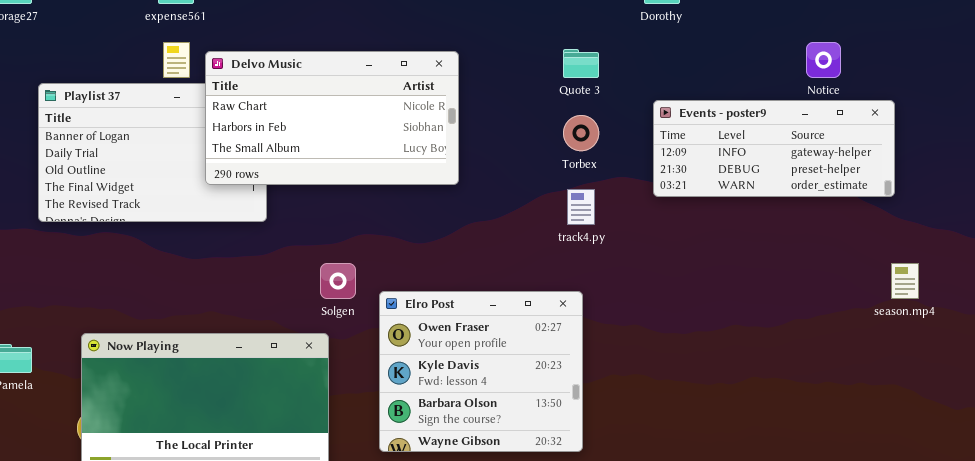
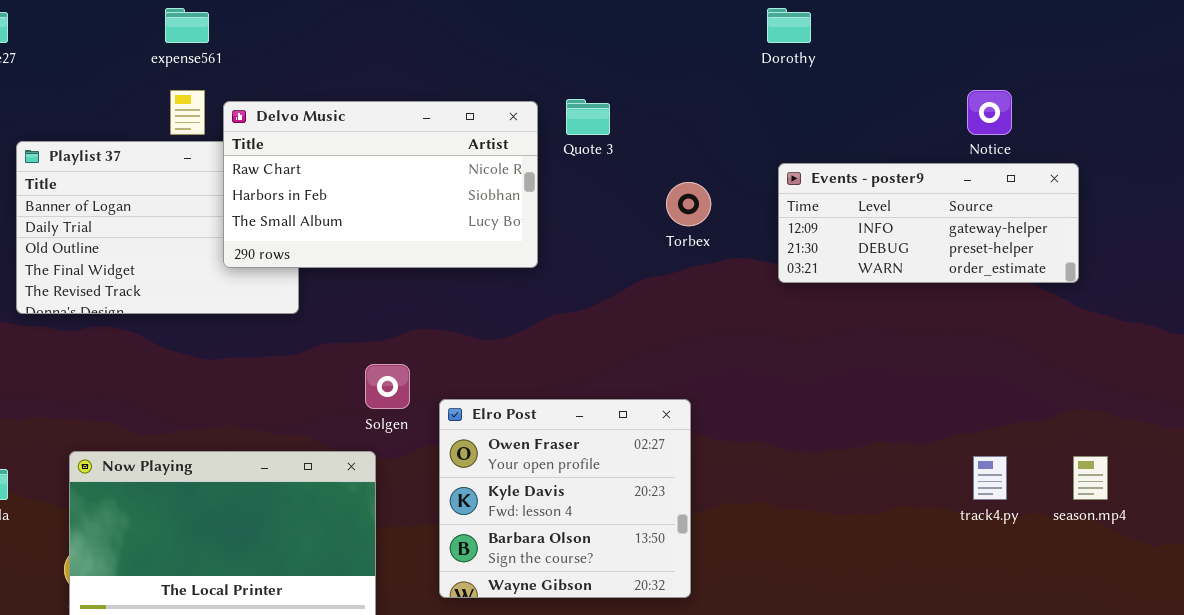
Quote 3: [563,49,599,78] -> [566,99,610,135], moved
track4.py: [567,189,595,225] -> [973,456,1007,500], moved
season.mp4: [891,263,919,299] -> [1073,456,1108,500], moved

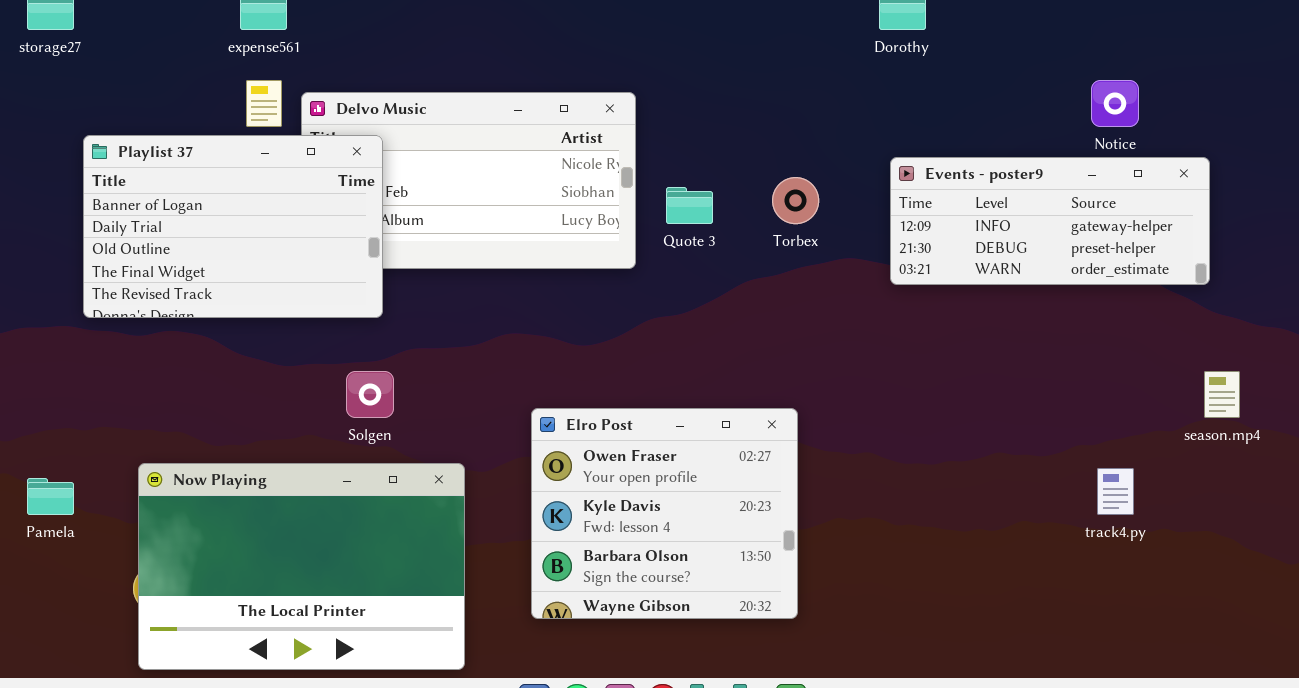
Quote 3: [566,99,610,135] -> [666,187,713,224], moved
Playlist 37: [16,141,299,314] -> [83,135,383,318], raised
Solgen: [365,364,410,409] -> [346,371,394,418], moved
season.mp4: [1073,456,1108,500] -> [1204,371,1240,418], moved

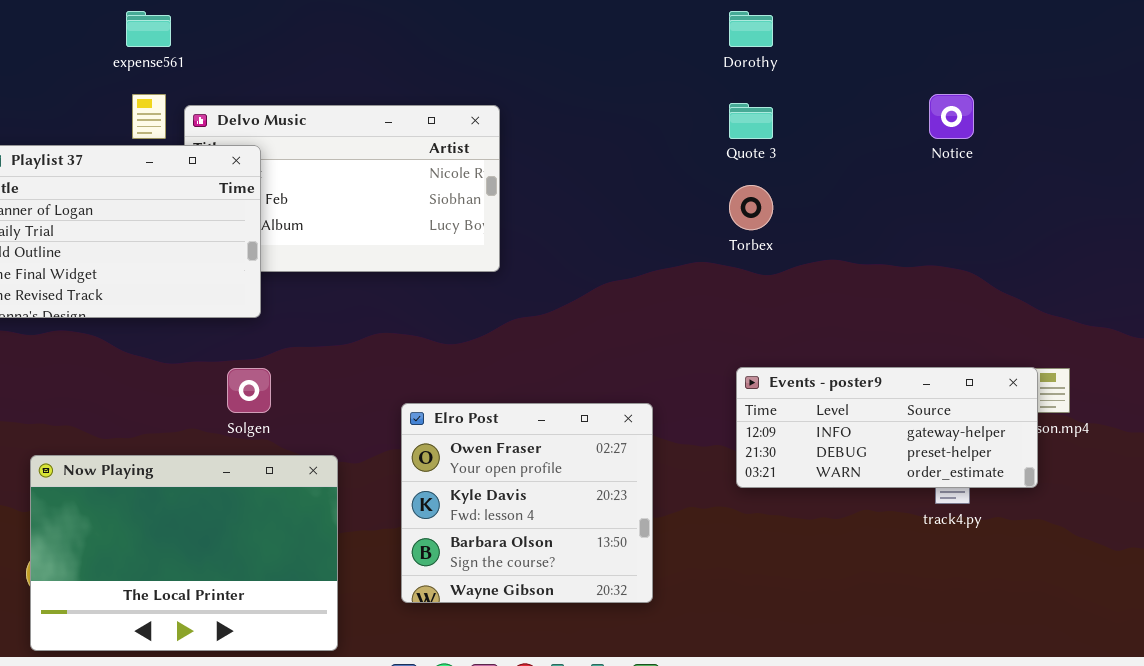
Events - poster9: [890,157,1210,285] -> [736,367,1038,488], moved
Torbex: [772,177,819,224] -> [729,185,773,230], moved
Quote 3: [666,187,713,224] -> [729,103,773,139], moved

